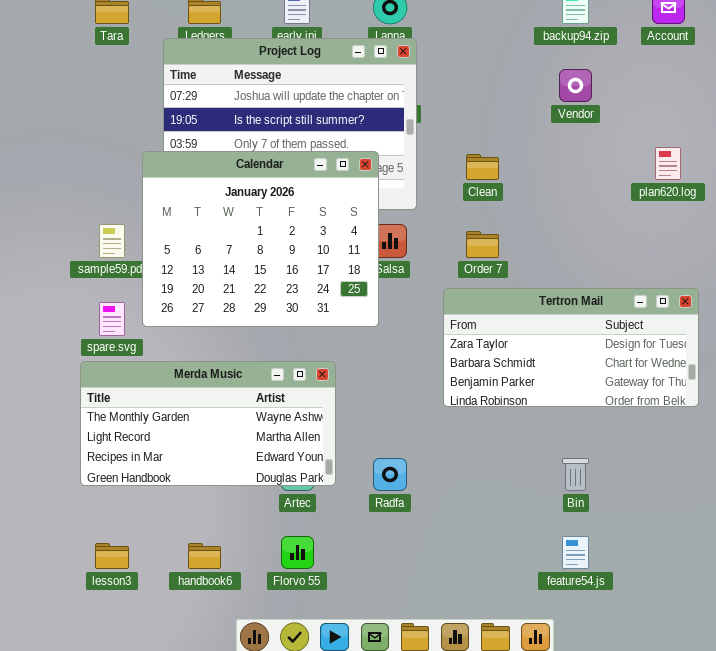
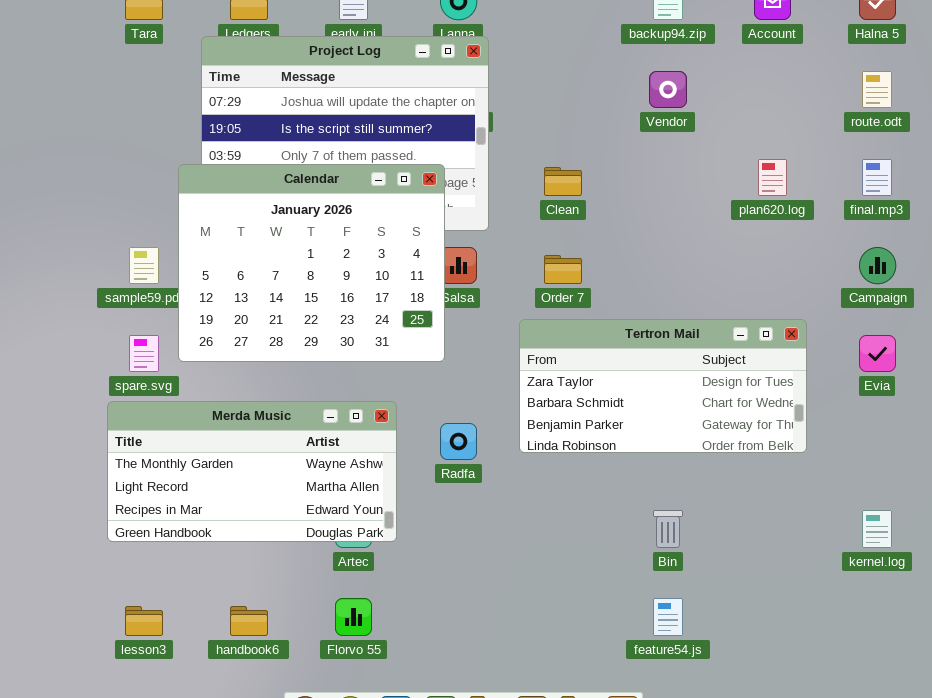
Radfa: [373,458,407,491] -> [440,423,477,460], moved

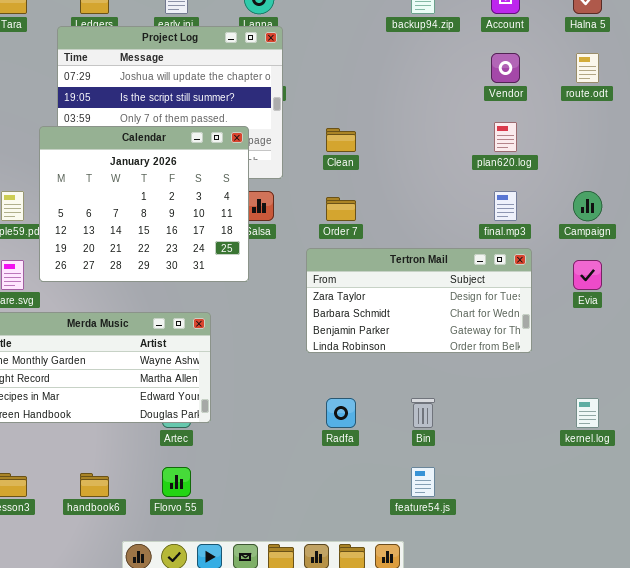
Vendor: [649,71,687,108] -> [491,53,520,83], moved
final.mp3: [862,159,892,196] -> [494,191,517,221], moved
Radfa: [440,423,477,460] -> [326,398,356,428], moved

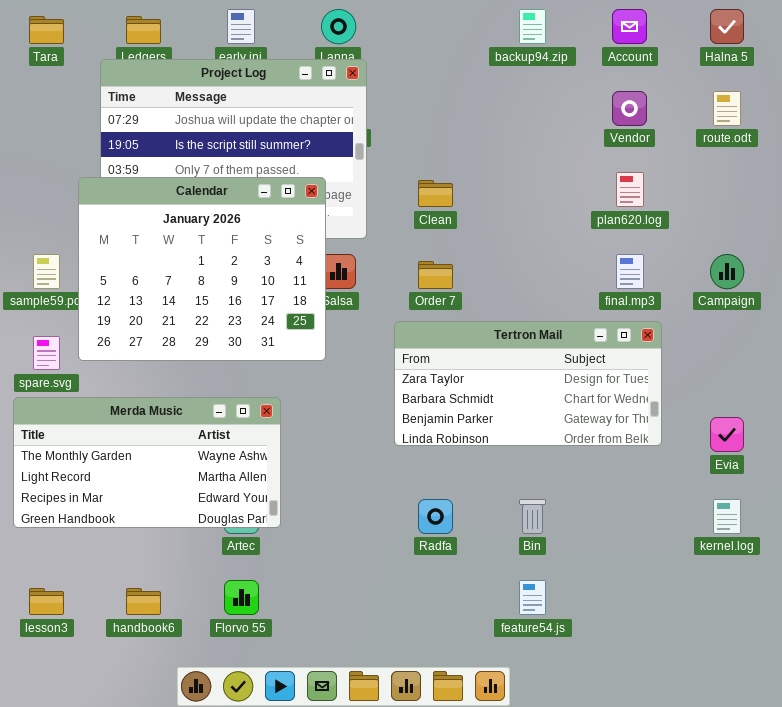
Evia: [573,260,602,290] -> [710,417,744,452], moved

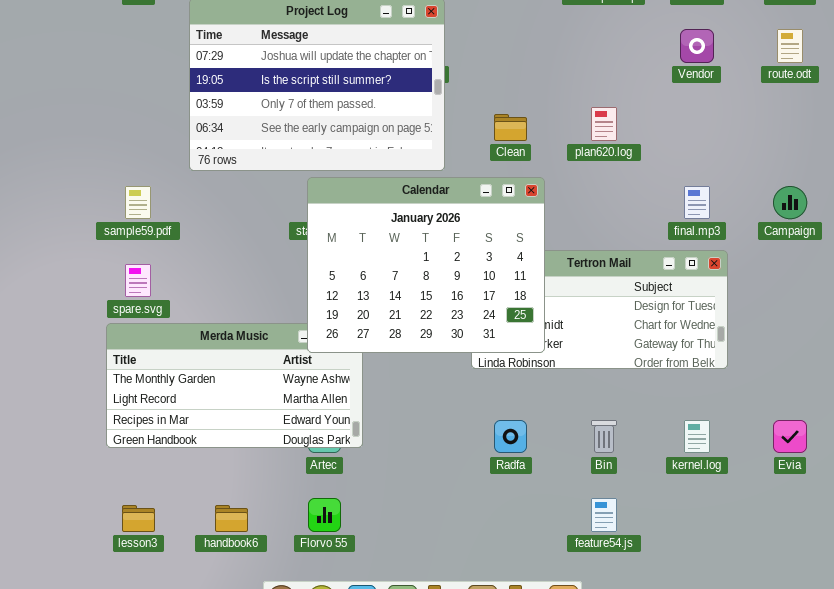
plan620.log: [616,172,644,207] -> [591,107,617,141], moved
Calendar: [78,177,326,361] -> [307,177,545,353], moved
Evia: [710,417,744,452] -> [773,420,807,453], moved
kernel.log: [713,499,741,534] -> [684,420,710,453], moved

